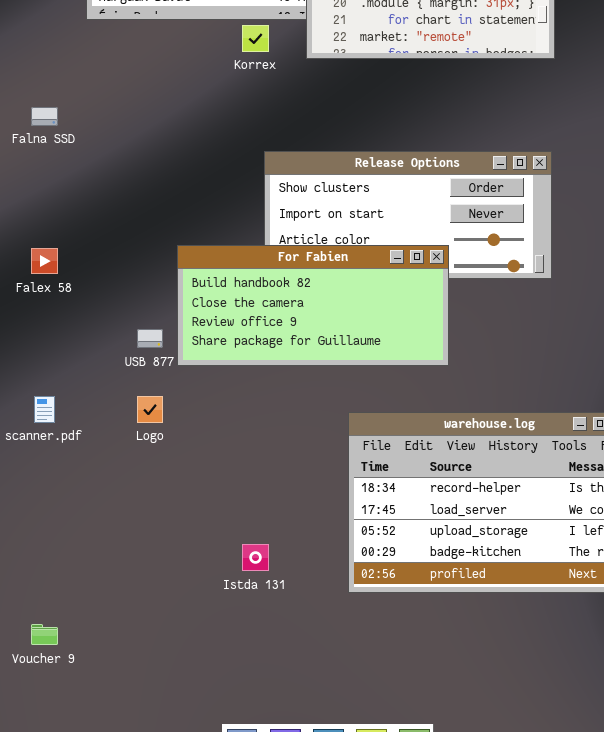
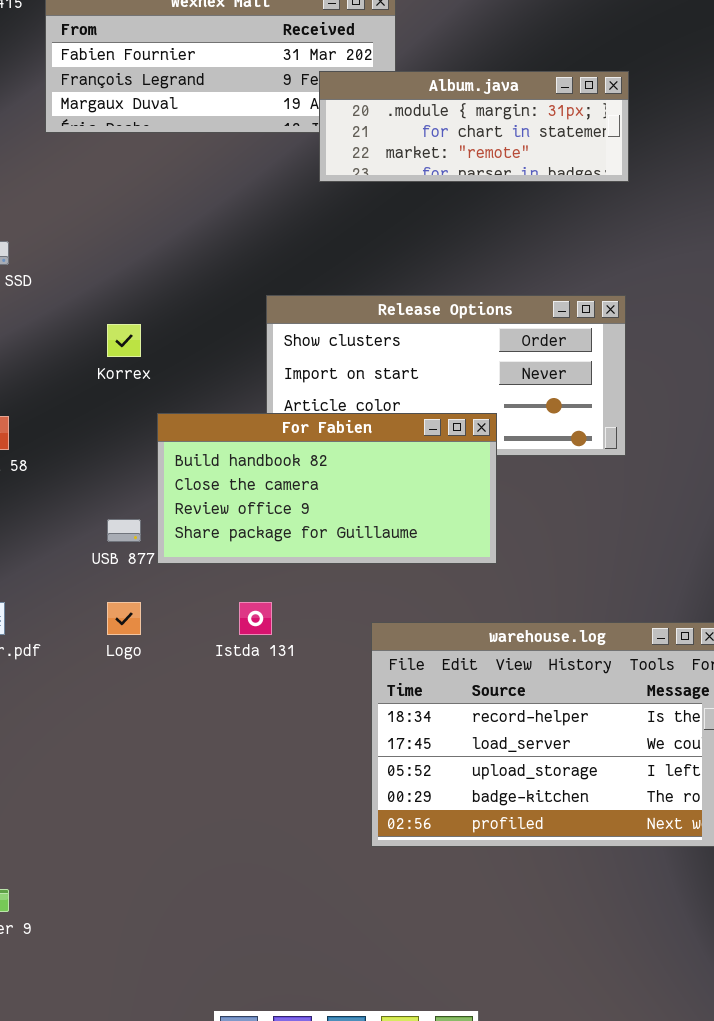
Korrex: [242,25,269,52] -> [107,324,141,357], moved
Istda 131: [242,544,269,571] -> [239,602,272,635], moved

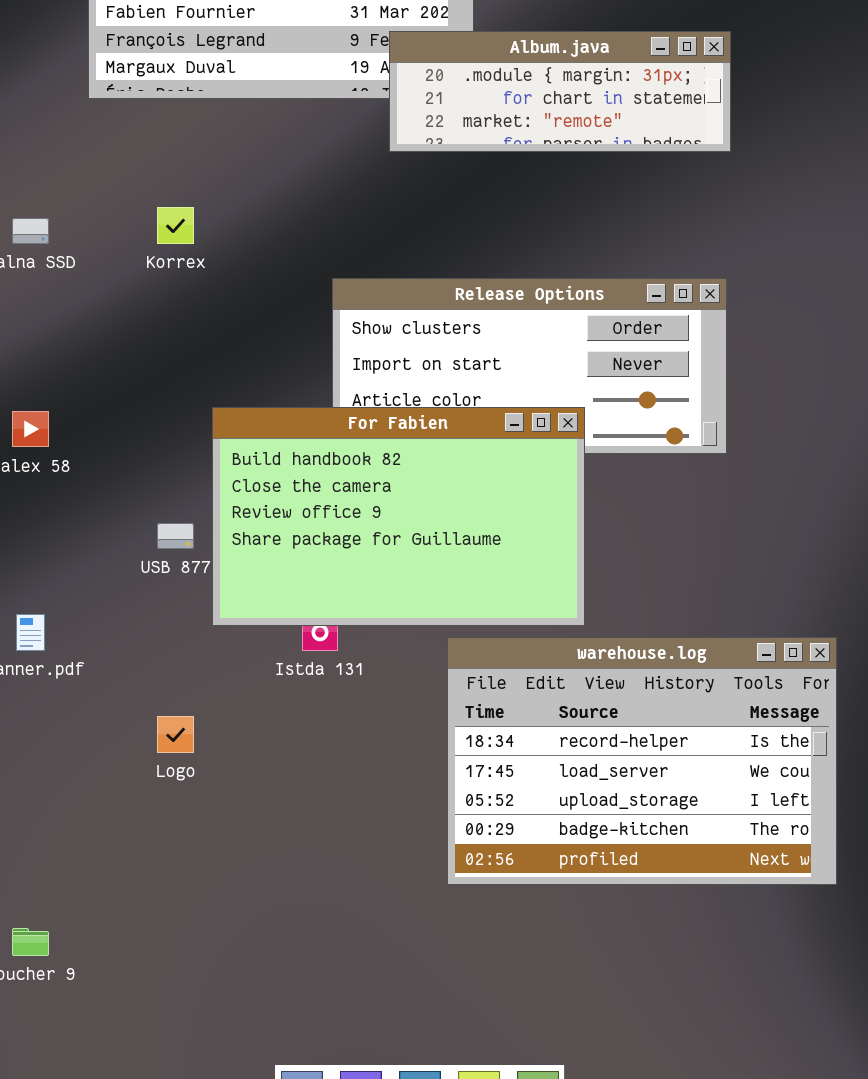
Korrex: [107,324,141,357] -> [157,207,194,244], moved
For Fabien: [157,413,497,564] -> [212,407,585,626], resized
Logo: [107,602,141,635] -> [157,716,194,753], moved

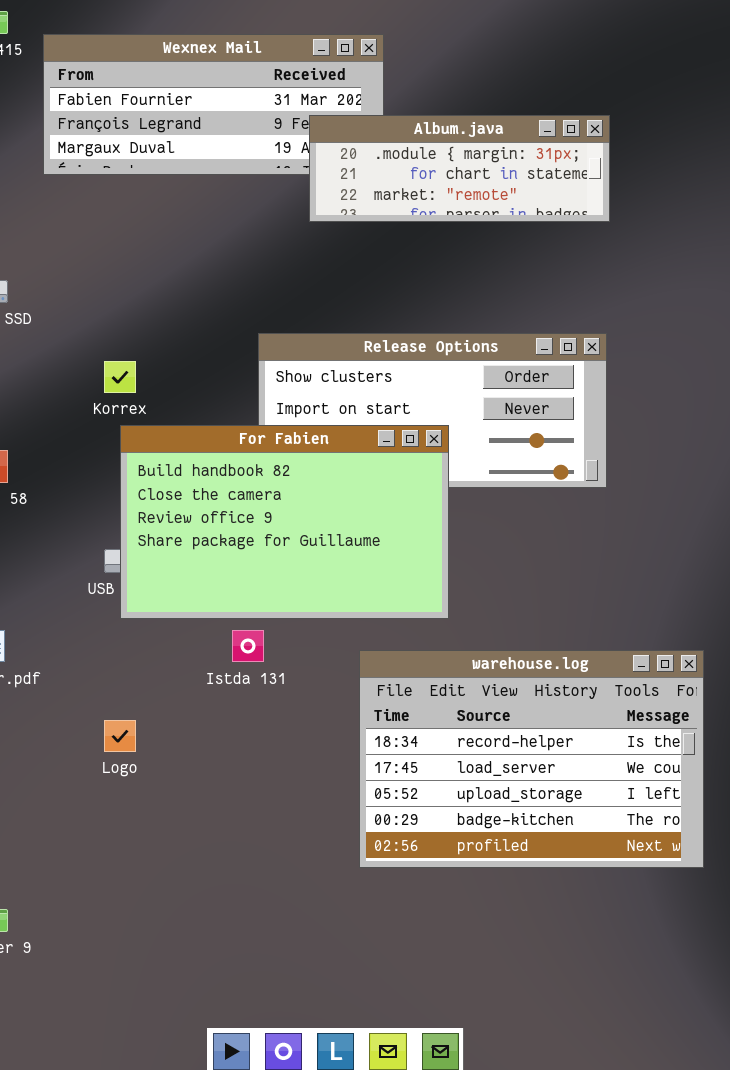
Korrex: [157,207,194,244] -> [104,361,136,393], moved
For Fabien: [212,407,585,626] -> [120,425,449,619], moved

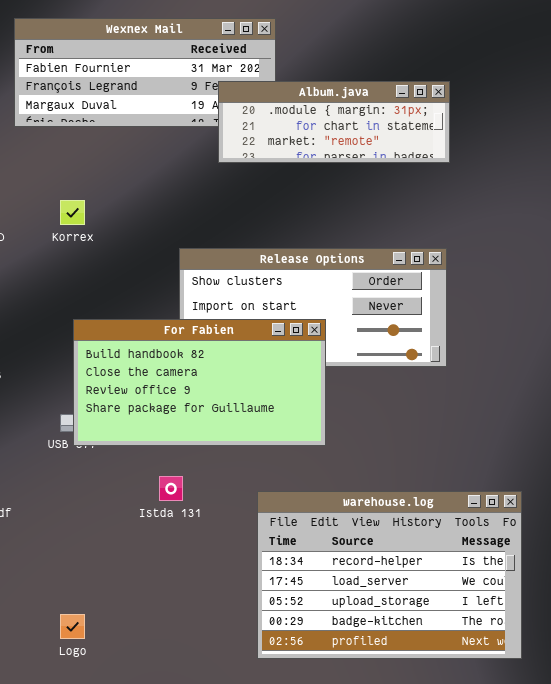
Korrex: [104,361,136,393] -> [60,200,85,225], moved
For Fabien: [120,425,449,619] -> [73,319,326,446], resized
Logo: [104,720,136,752] -> [60,614,85,639], moved

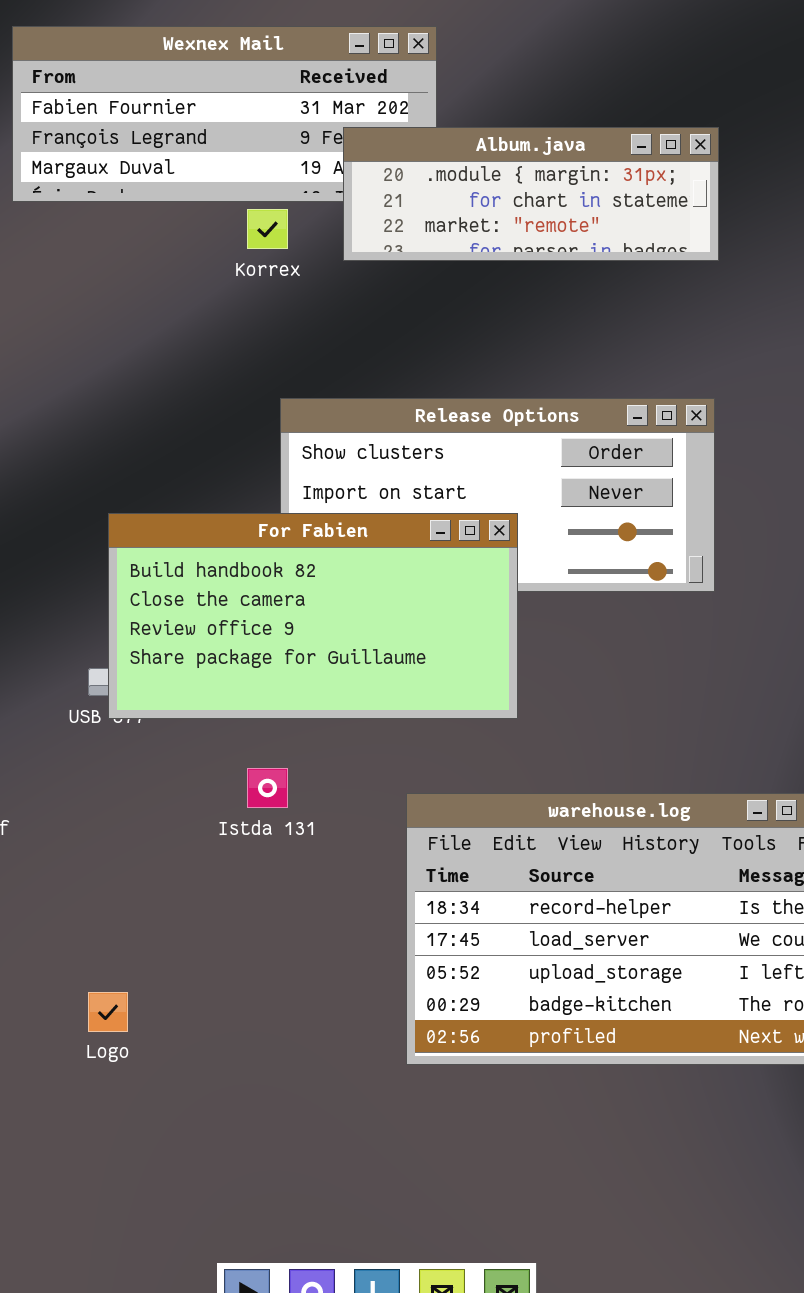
Korrex: [60,200,85,225] -> [247,209,288,249], moved

